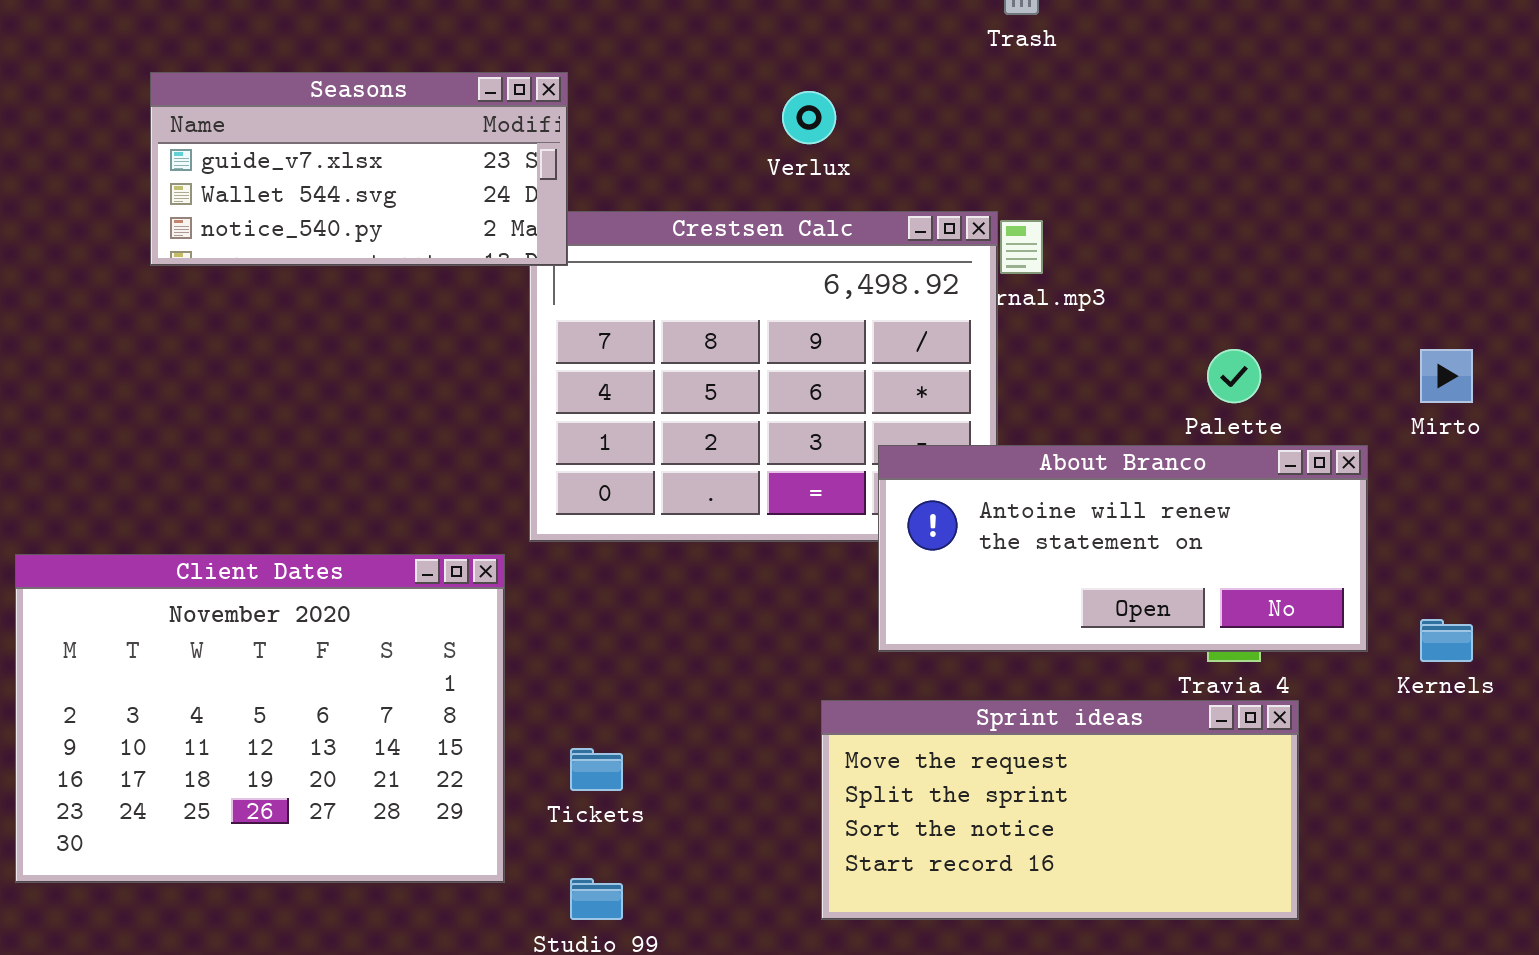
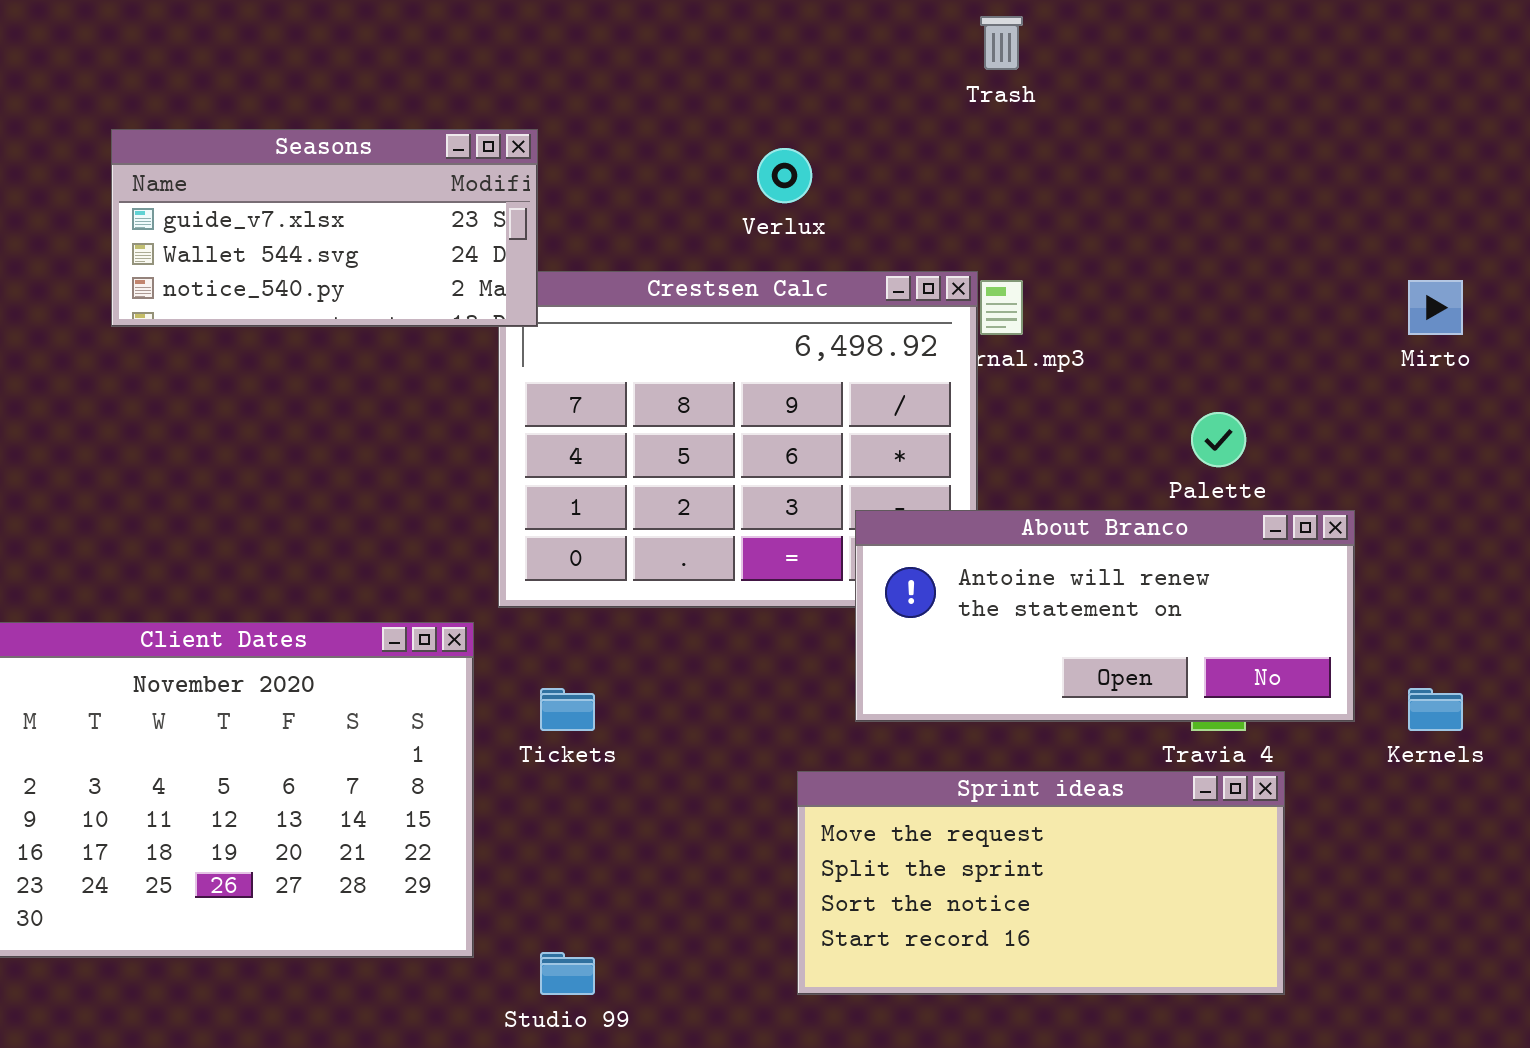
Mirto: [1420,349,1473,403] -> [1408,280,1463,335], moved
Tickets: [570,748,623,791] -> [540,688,595,731], moved

